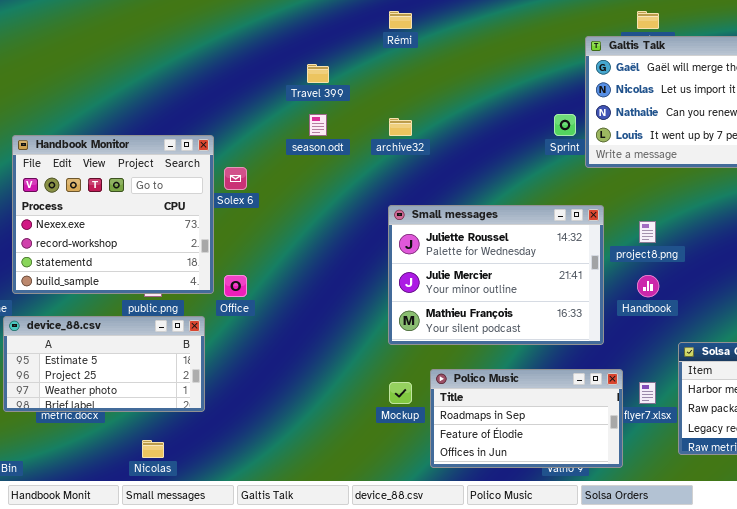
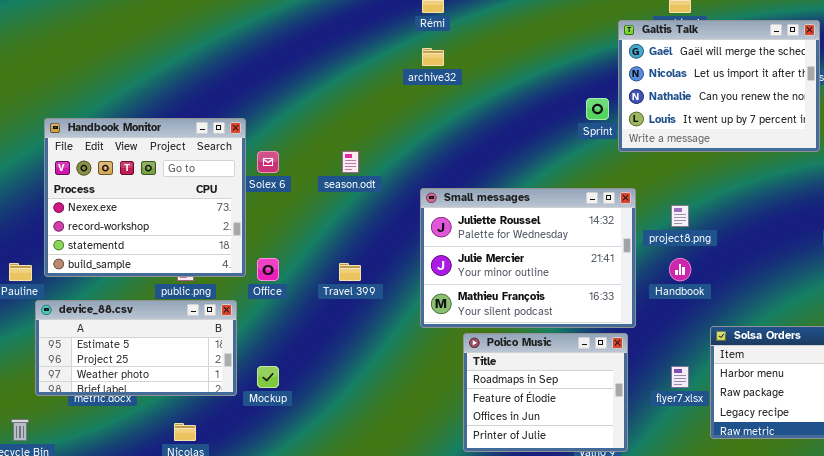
Travel 399: [307,64,329,83] -> [339,263,361,281], moved
season.odt: [309,114,327,136] -> [342,151,359,173], moved
archive32: [389,118,412,136] -> [422,48,444,66], moved
Polico Music: [430,369,623,468] -> [463,333,628,452], resized
Mockup: [389,382,412,404] -> [257,366,279,388], moved

